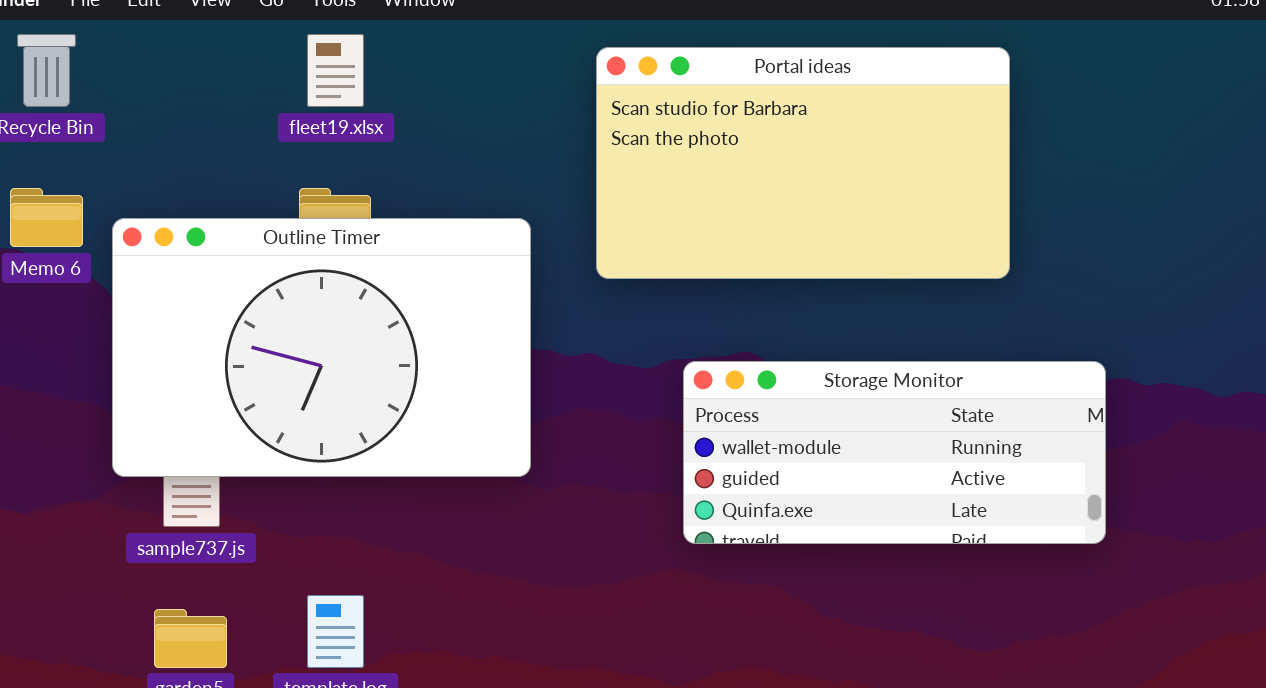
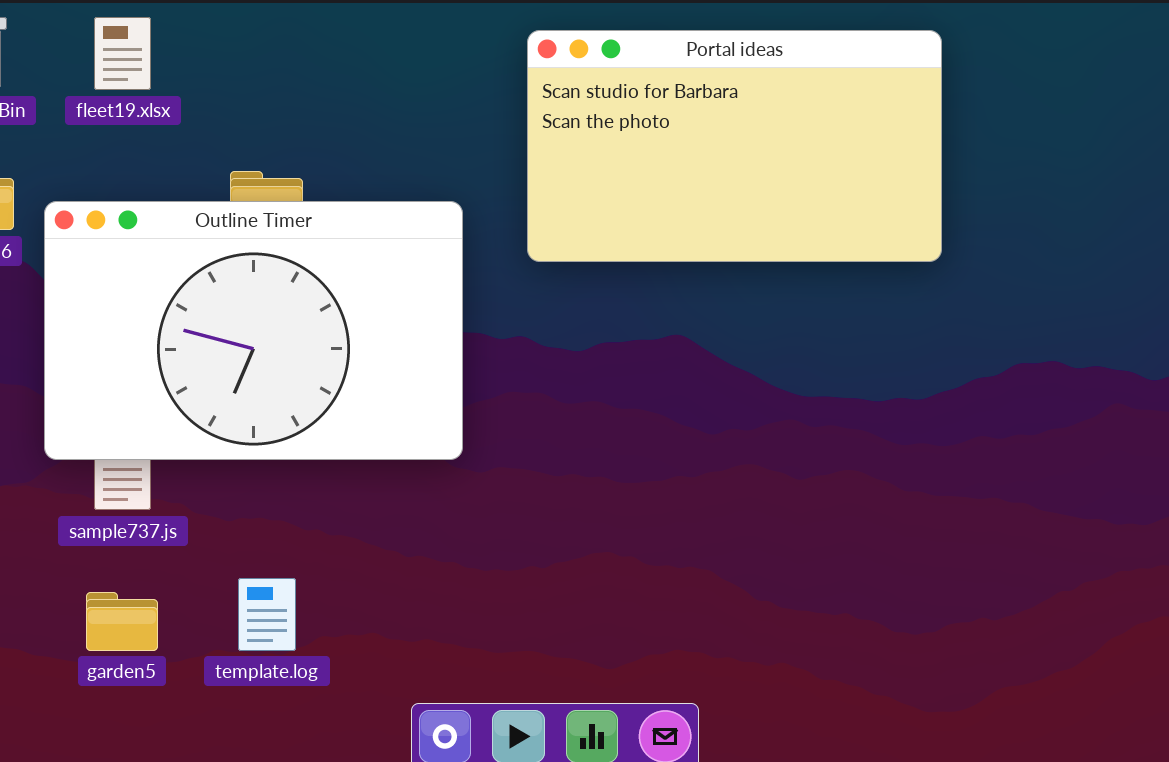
fleet19.xlsx: [307,34,364,107] -> [94,17,151,90], moved
Storage Monitor: [683,361,1106,544] -> none, closed

